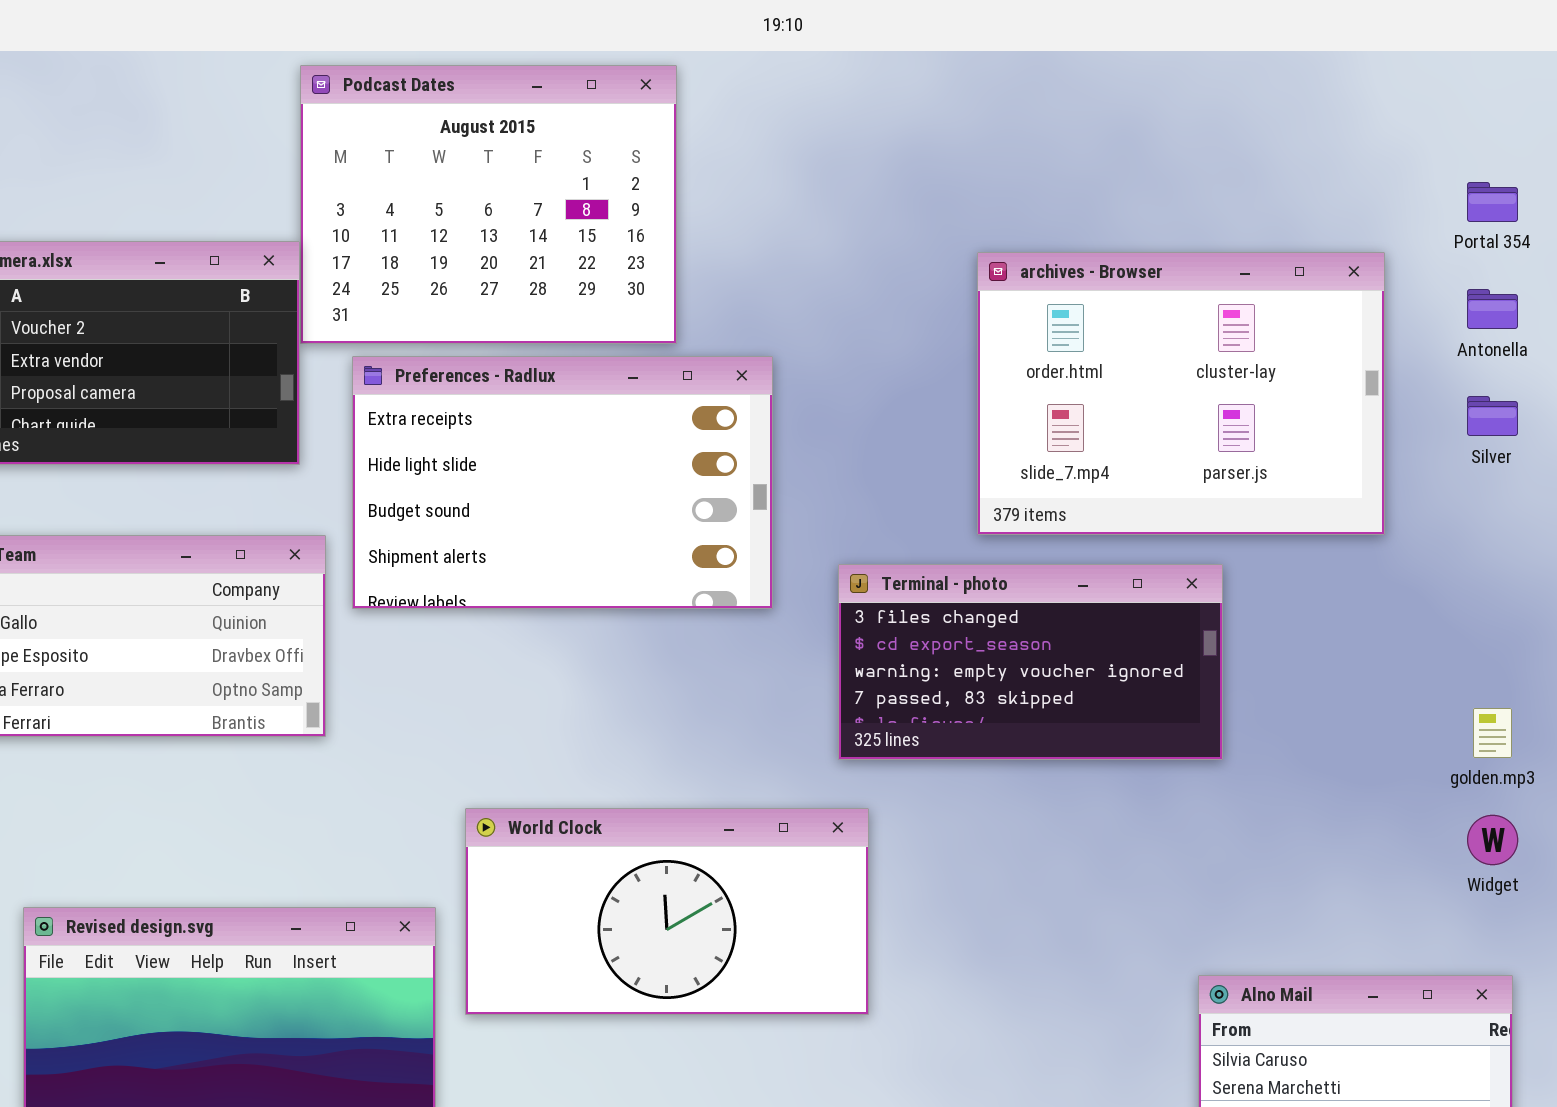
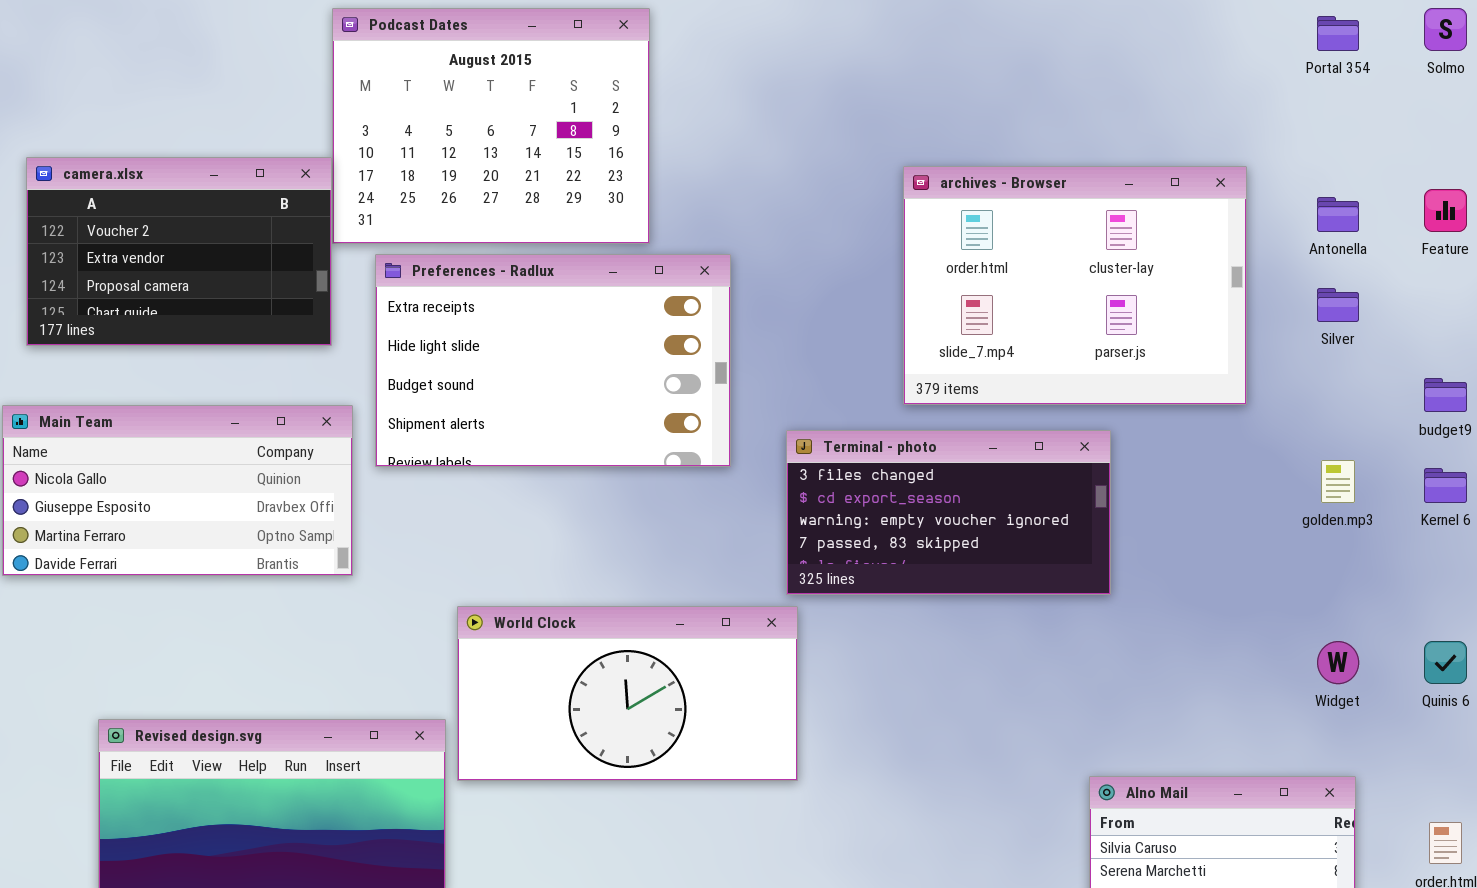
Portal 354: [1467,182,1518,222] -> [1317,16,1359,51], moved
golden.mp3: [1473,708,1512,758] -> [1321,460,1355,503], moved
World Clock: [465,808,869,1015] -> [457,606,798,781], moved

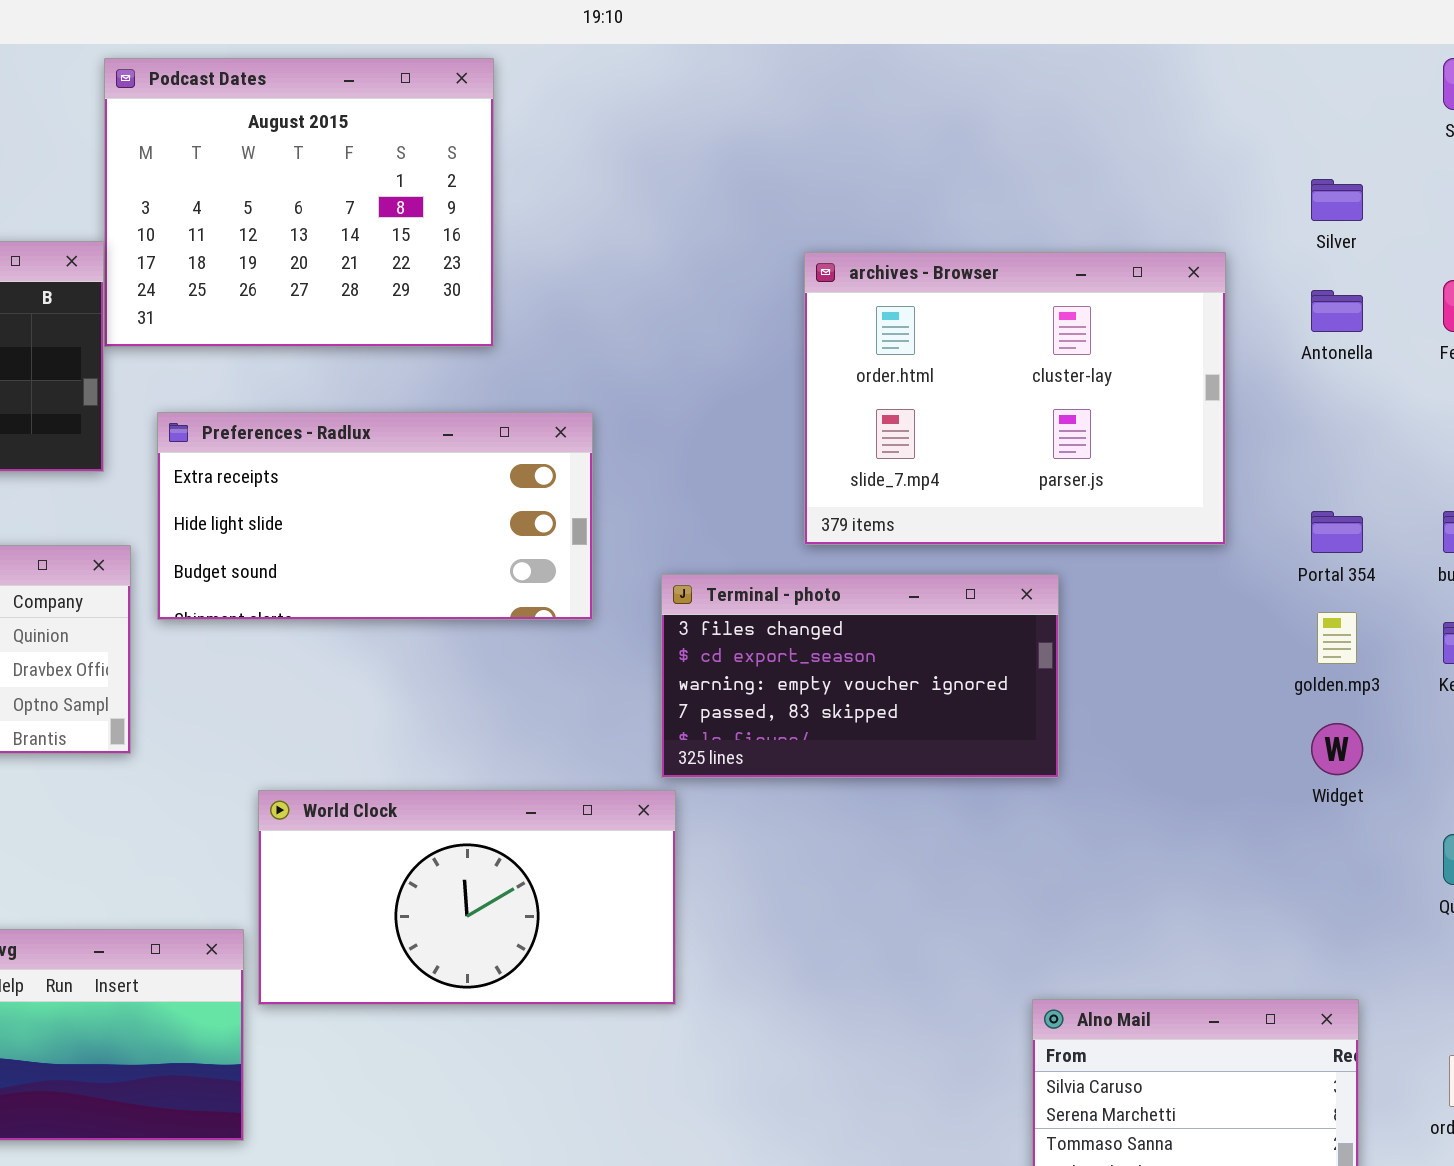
Portal 354: [1317,16,1359,51] -> [1311,511,1363,553], moved
Preferences - Radlux: [375,254,731,467] -> [157,412,593,620], resized
Silver: [1317,288,1359,322] -> [1311,179,1363,221], moved
Widget: [1317,641,1359,684] -> [1311,723,1363,775], moved

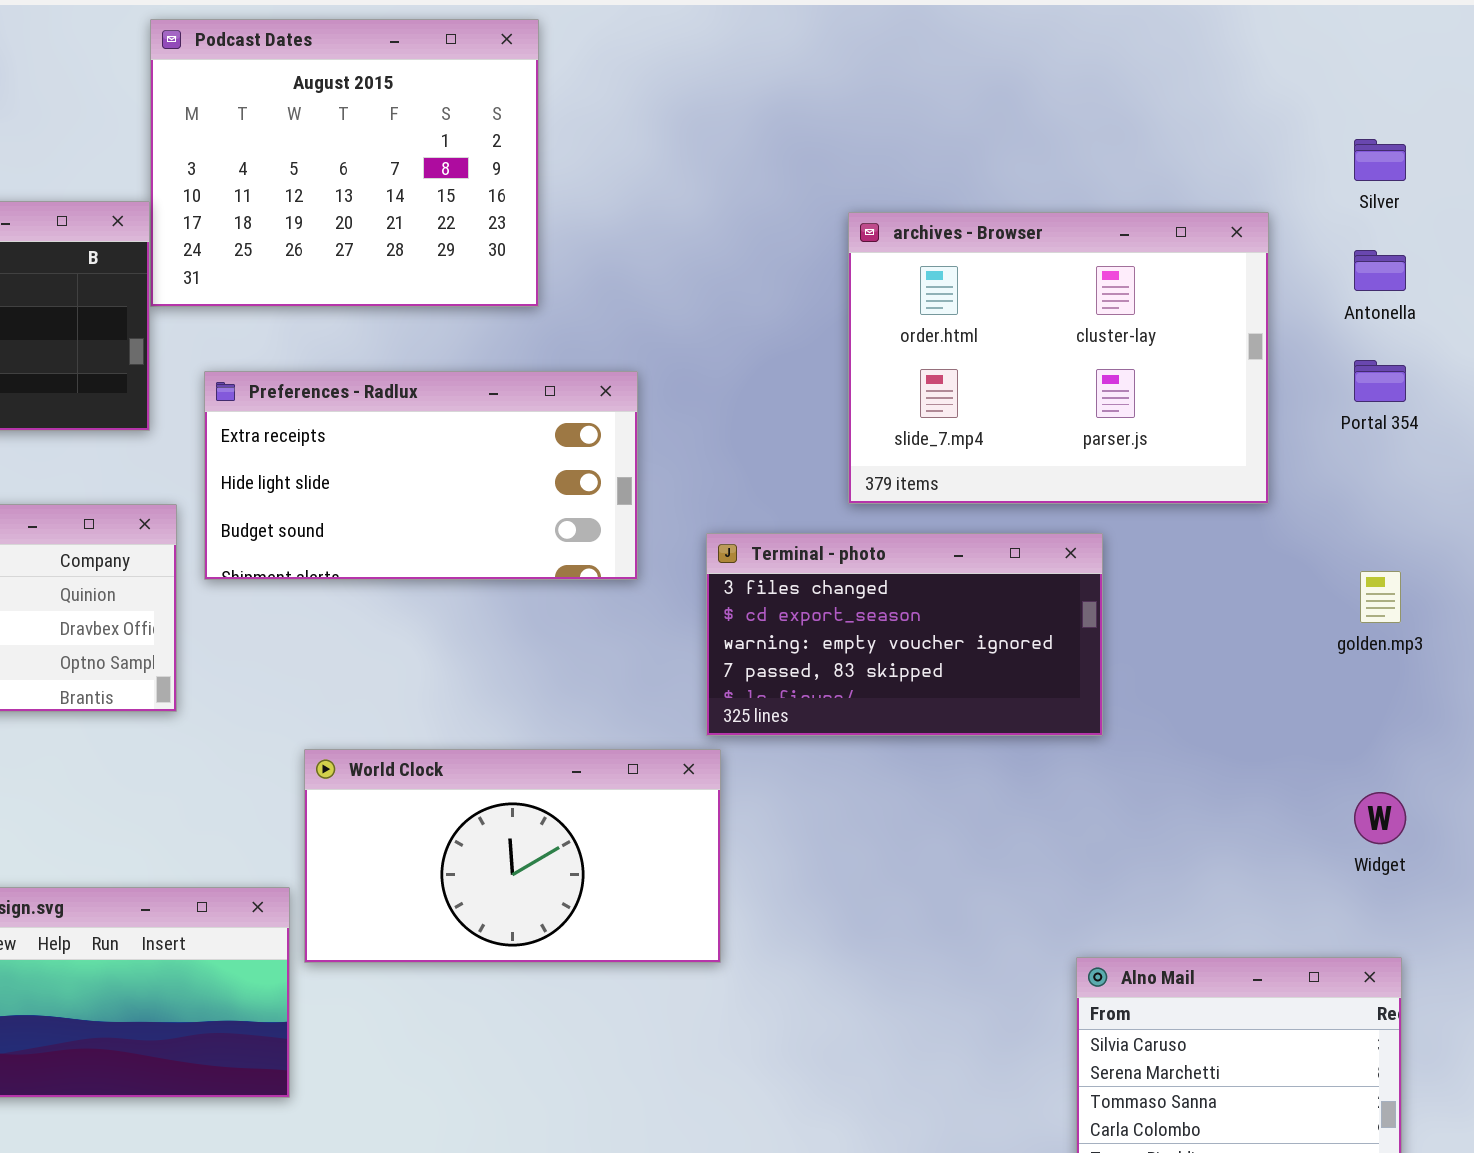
Portal 354: [1311,511,1363,553] -> [1354,360,1406,402], moved
Widget: [1311,723,1363,775] -> [1354,792,1406,844], moved

